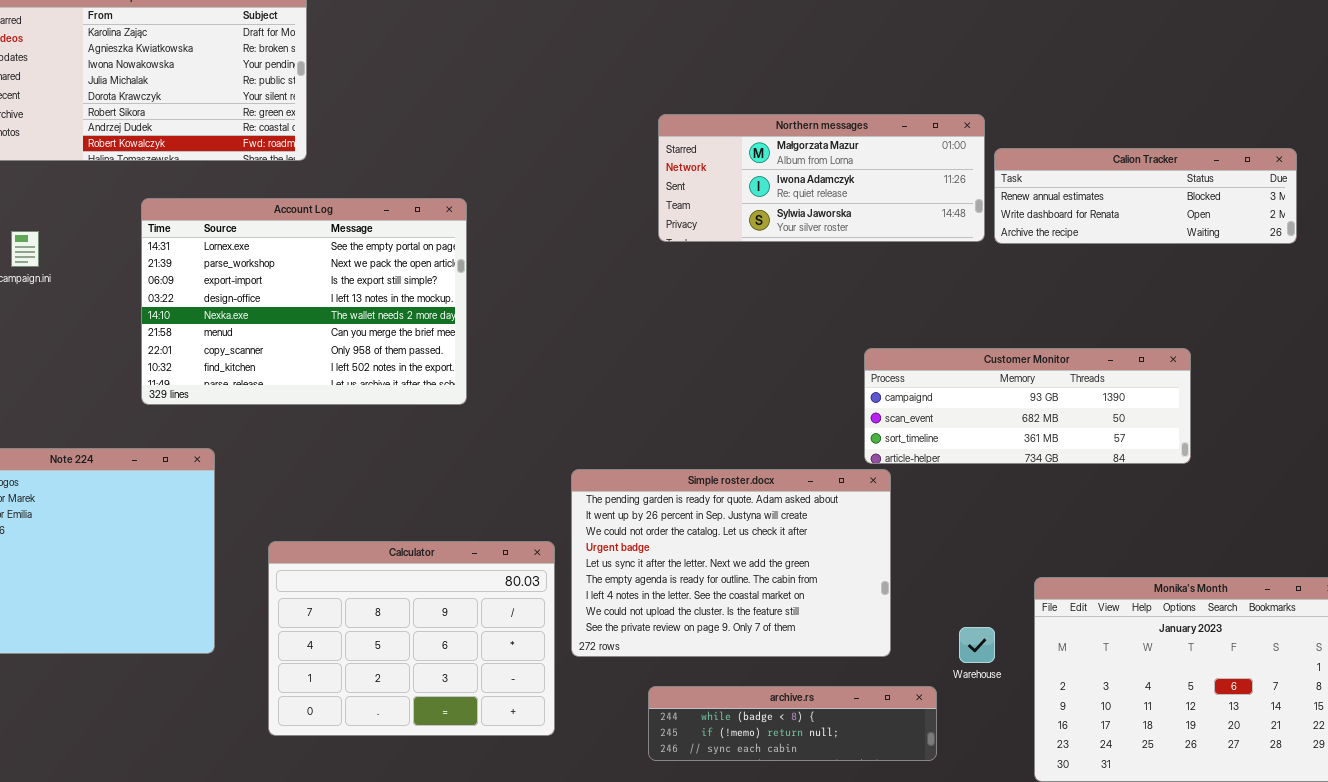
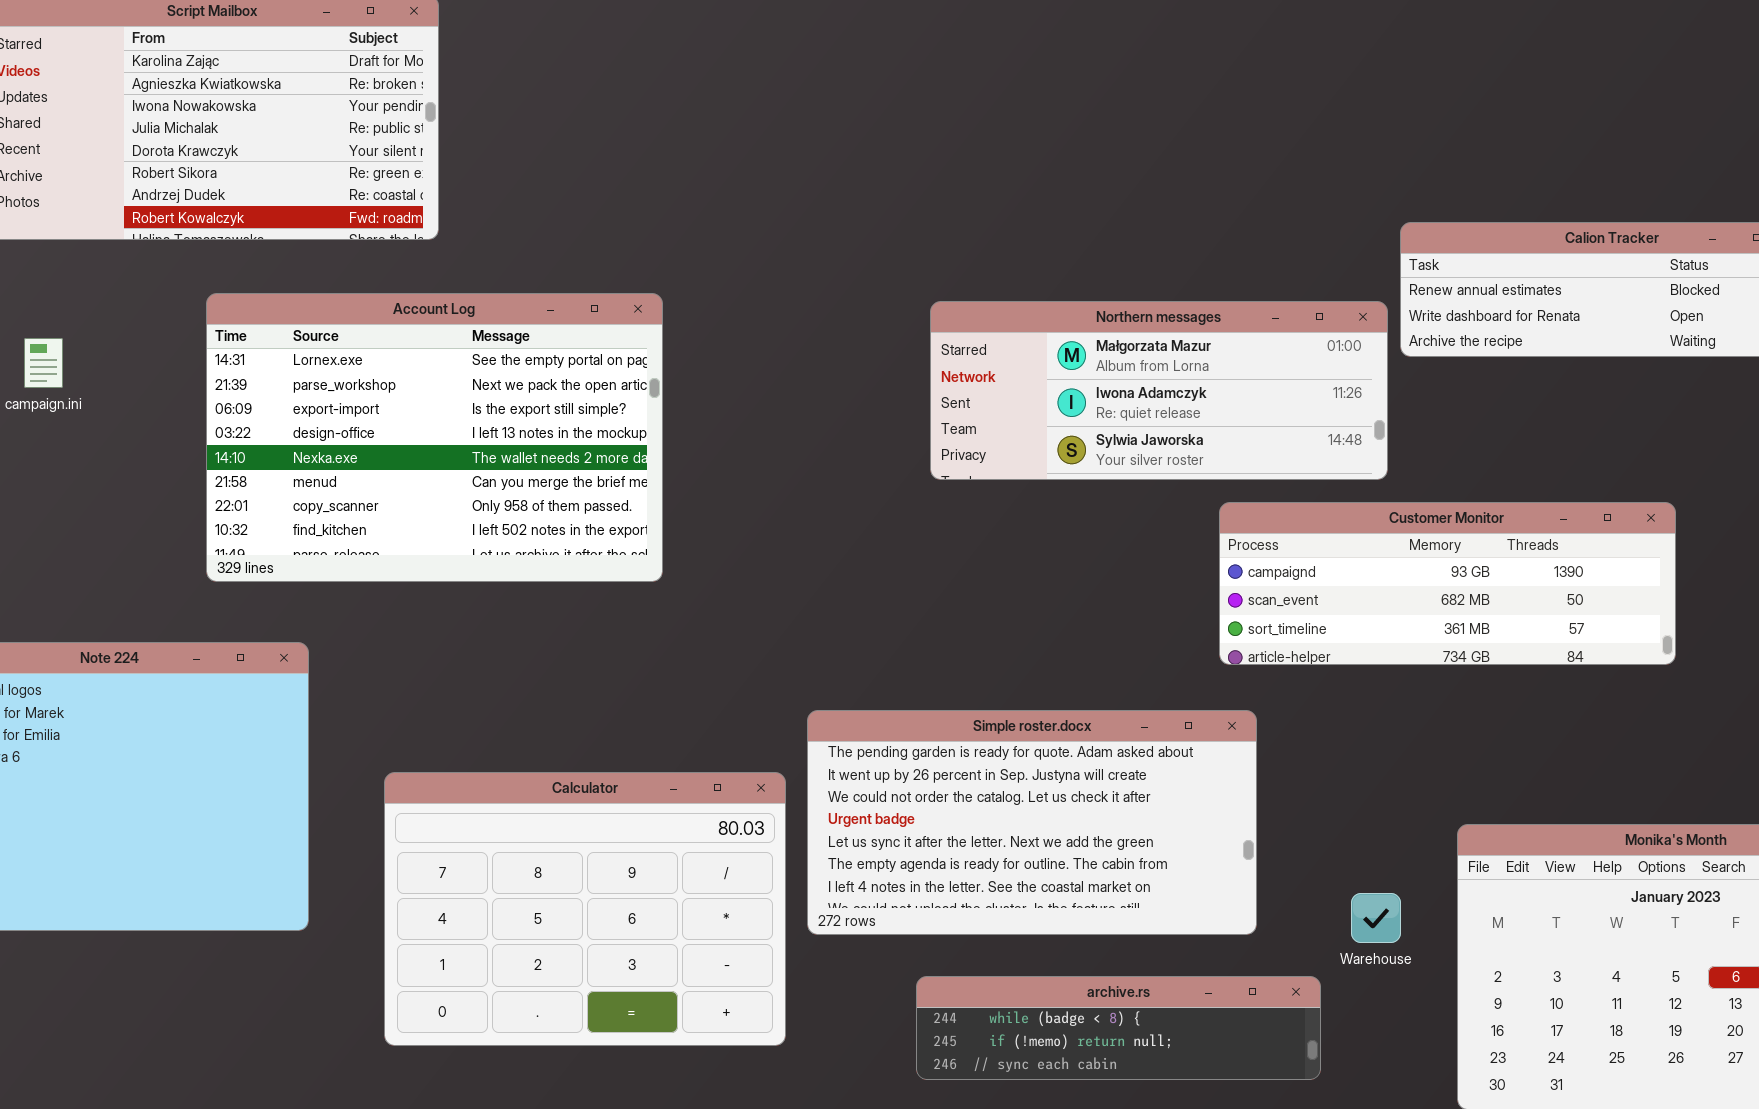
Northern messages: [658,114,985,242] -> [930,301,1388,480], moved
Simple roster.docx: [571,469,891,657] -> [807,710,1257,935], resized

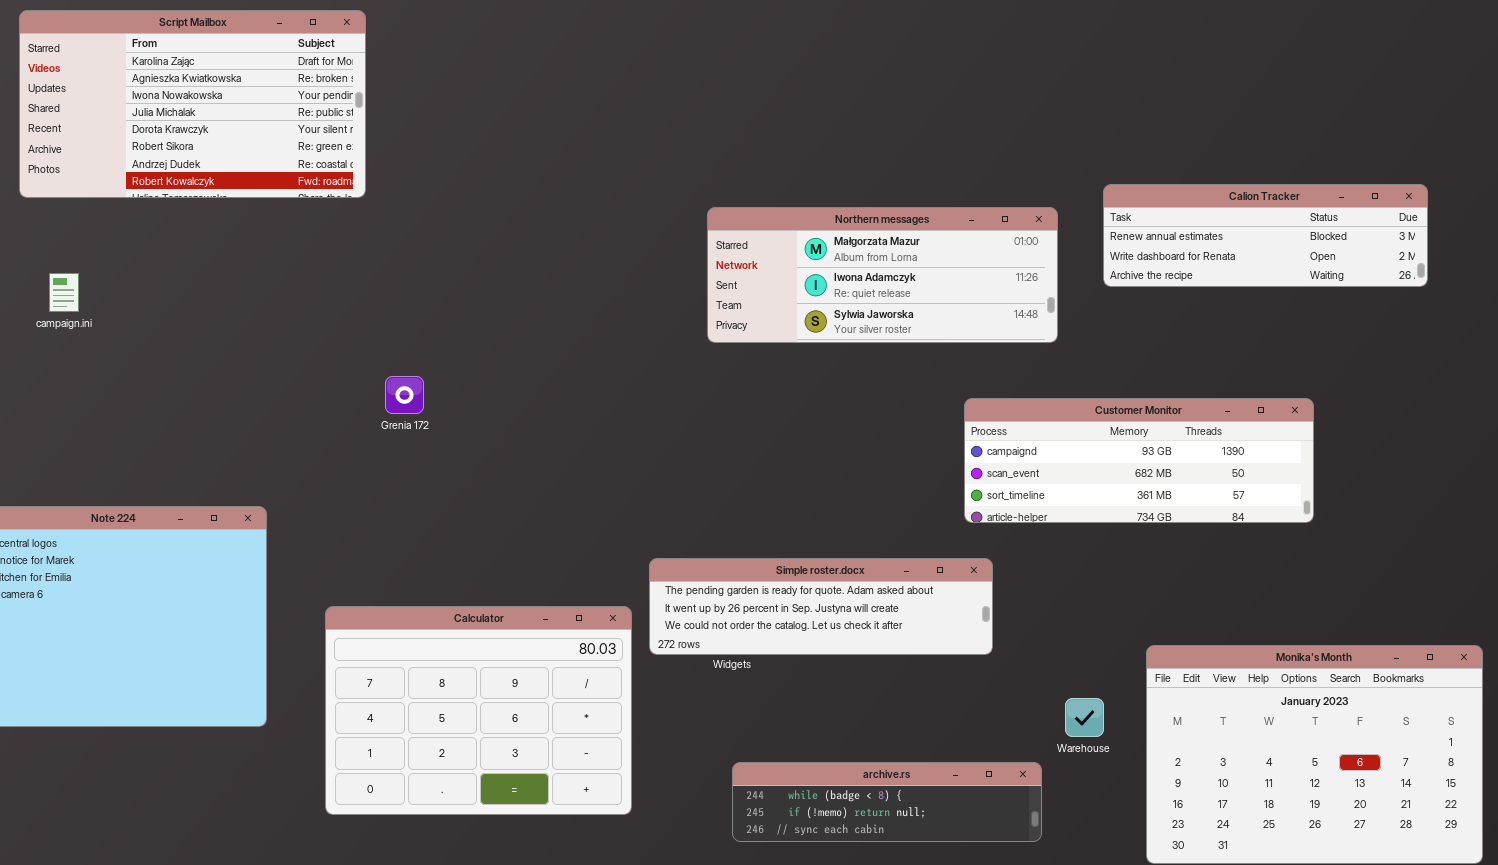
Account Log: [206,293,663,582] -> none, closed
Northern messages: [930,301,1388,480] -> [707,207,1058,343], moved
Simple roster.docx: [807,710,1257,935] -> [649,558,993,655], resized

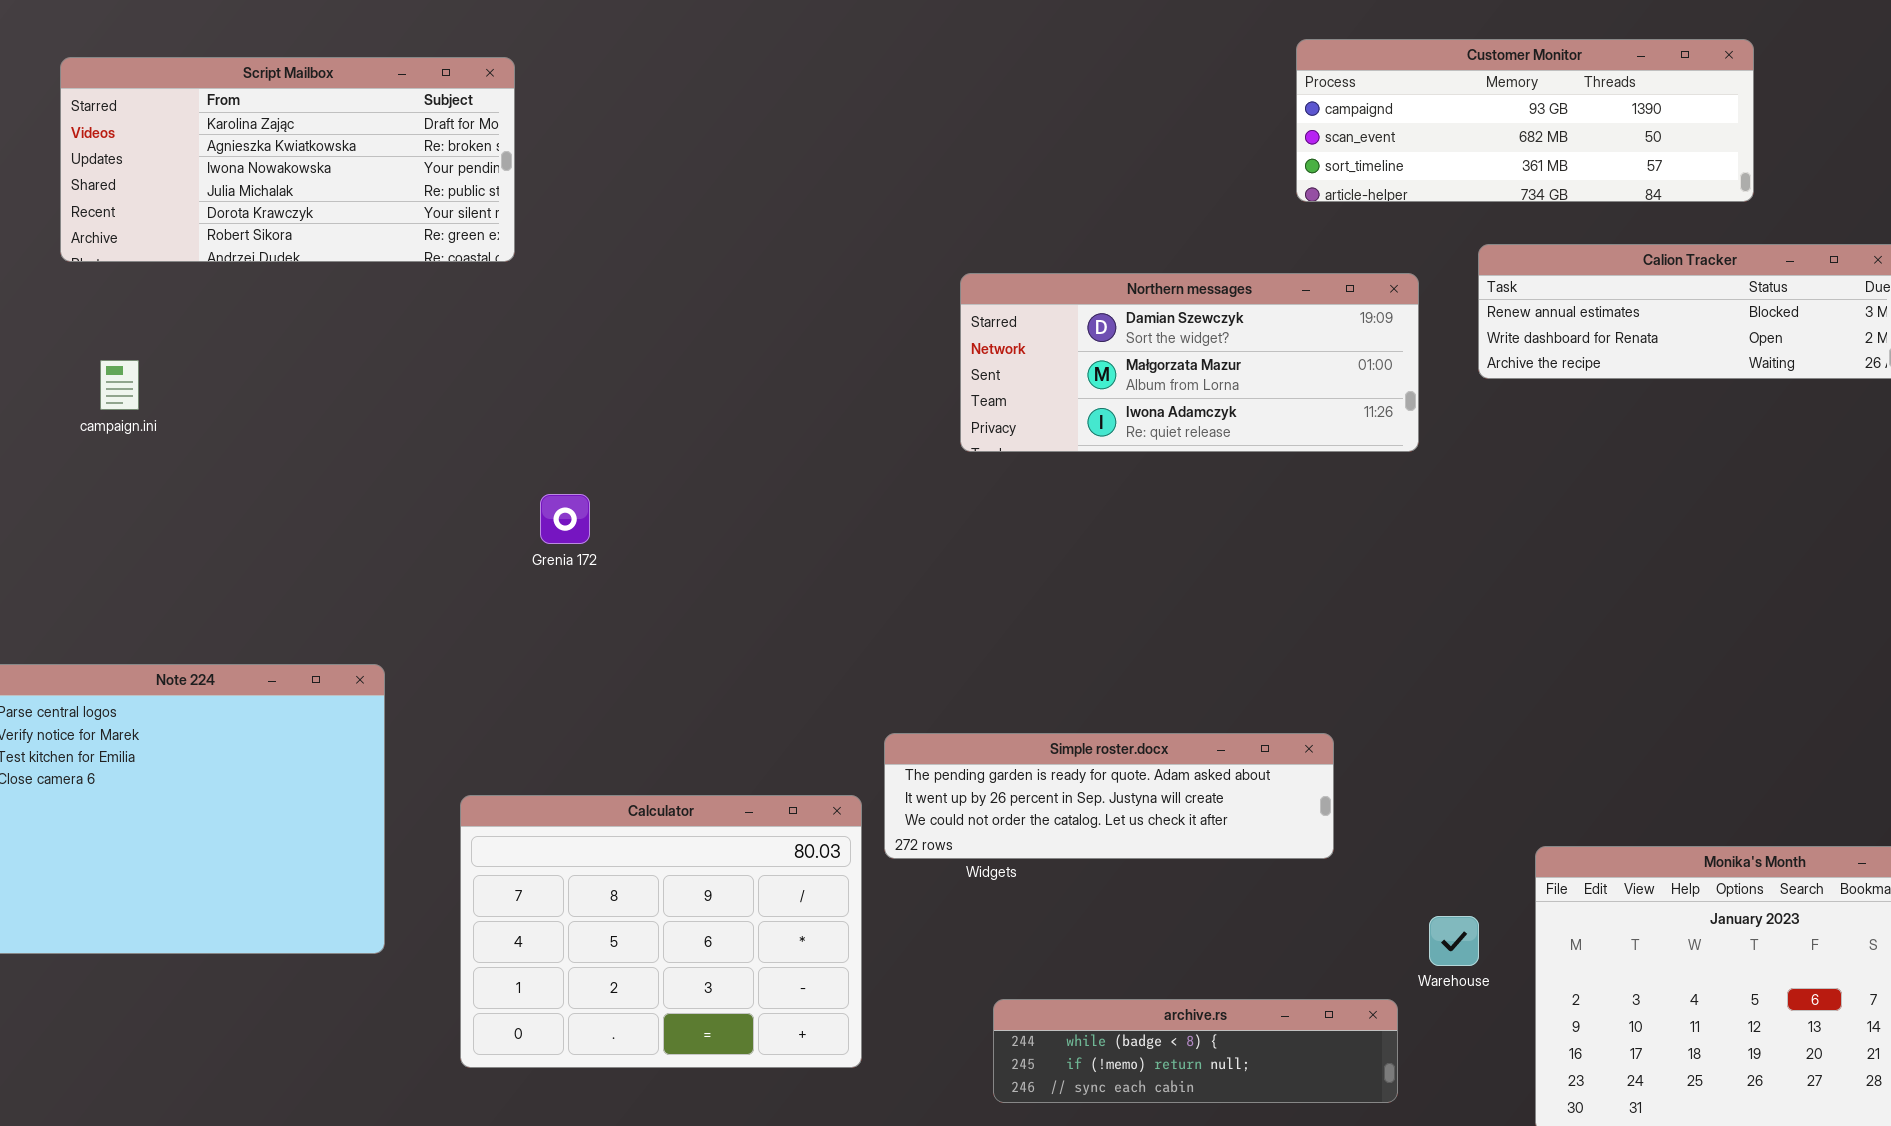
Script Mailbox: [19,10,366,198] -> [60,57,515,262], resized
Northern messages: [707,207,1058,343] -> [960,273,1419,452], scrolled up 1 row
Customer Monitor: [964,398,1314,523] -> [1296,39,1754,202], moved

